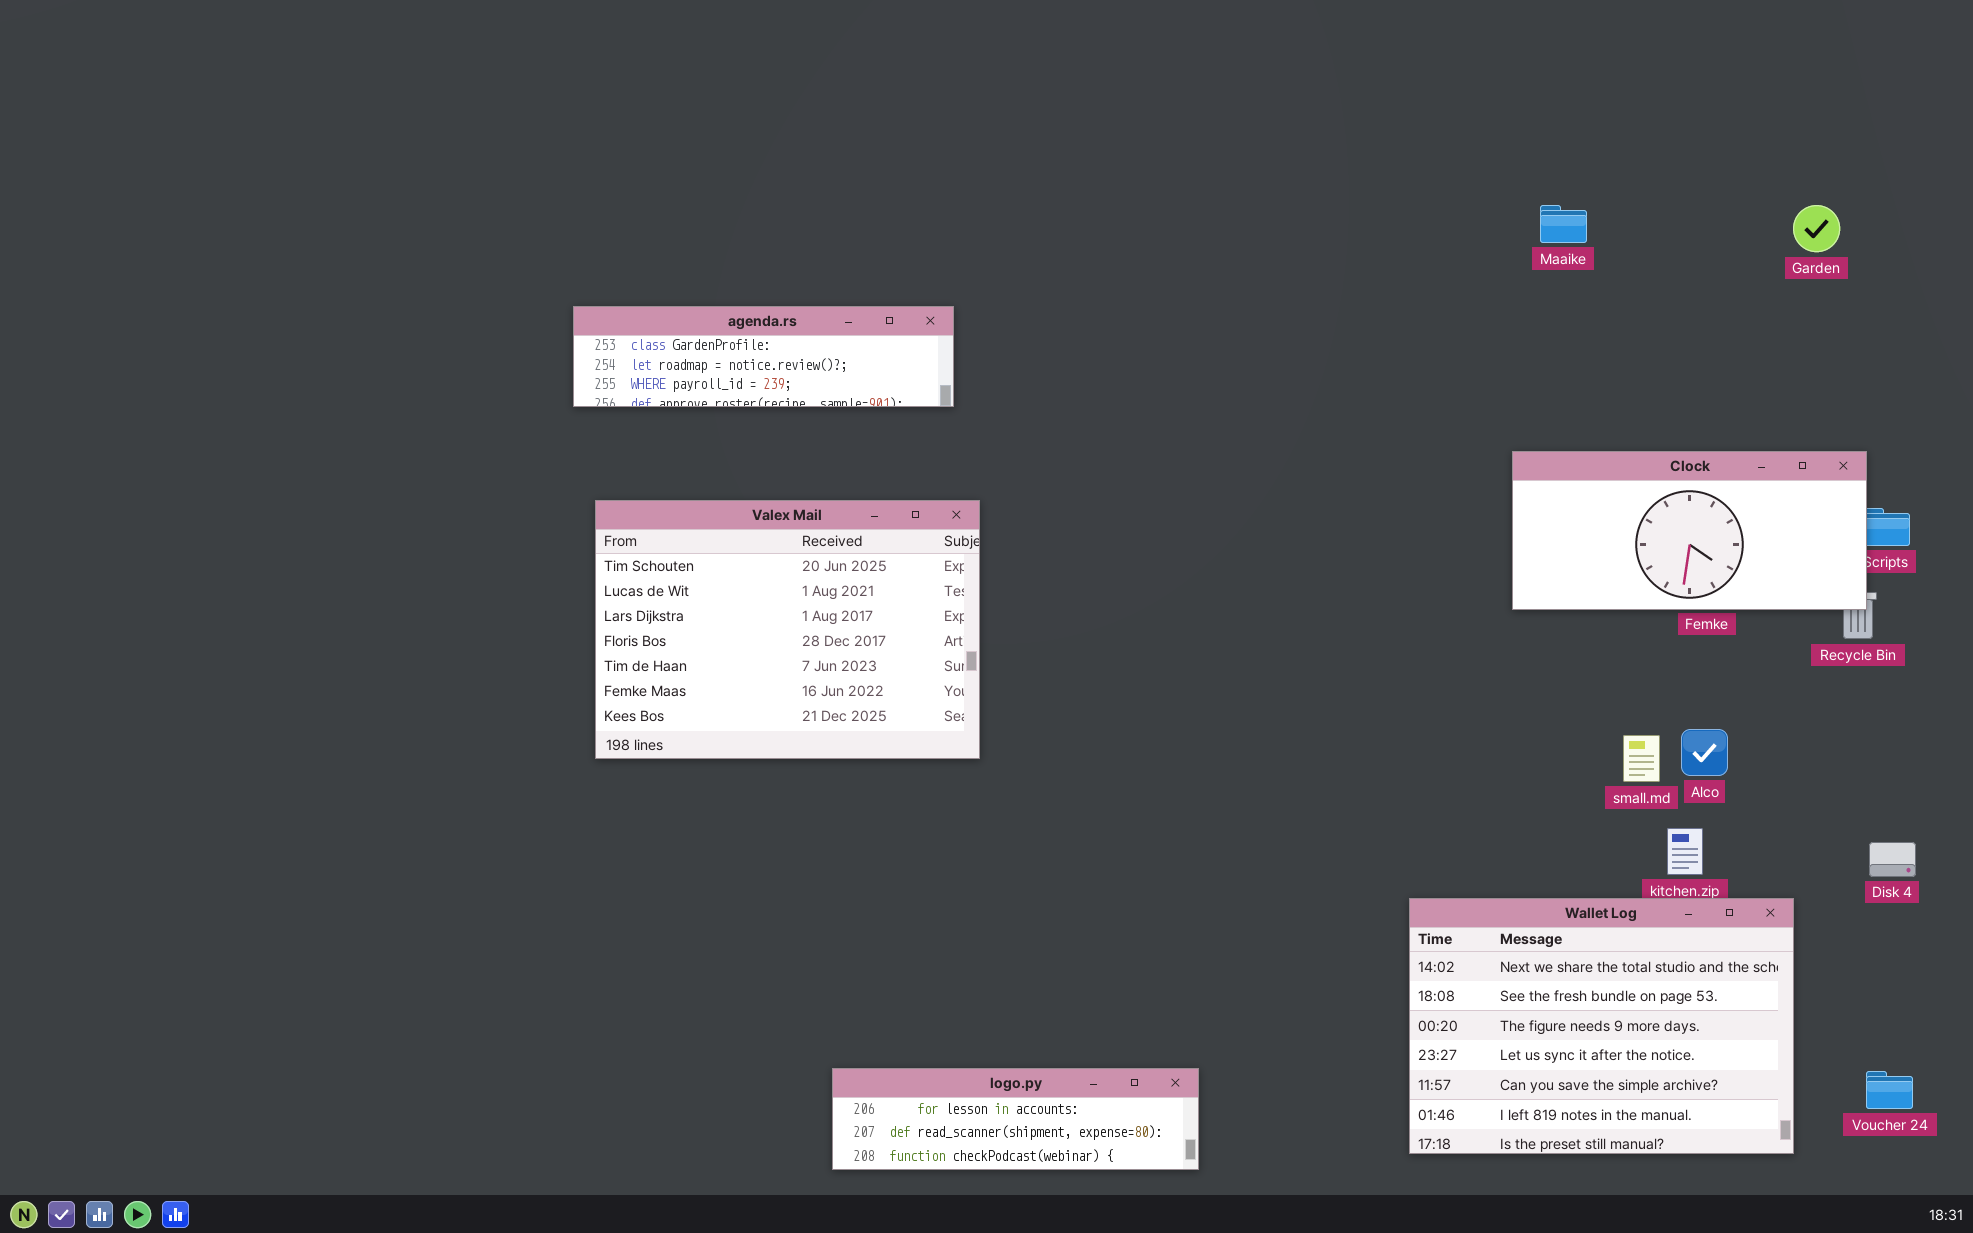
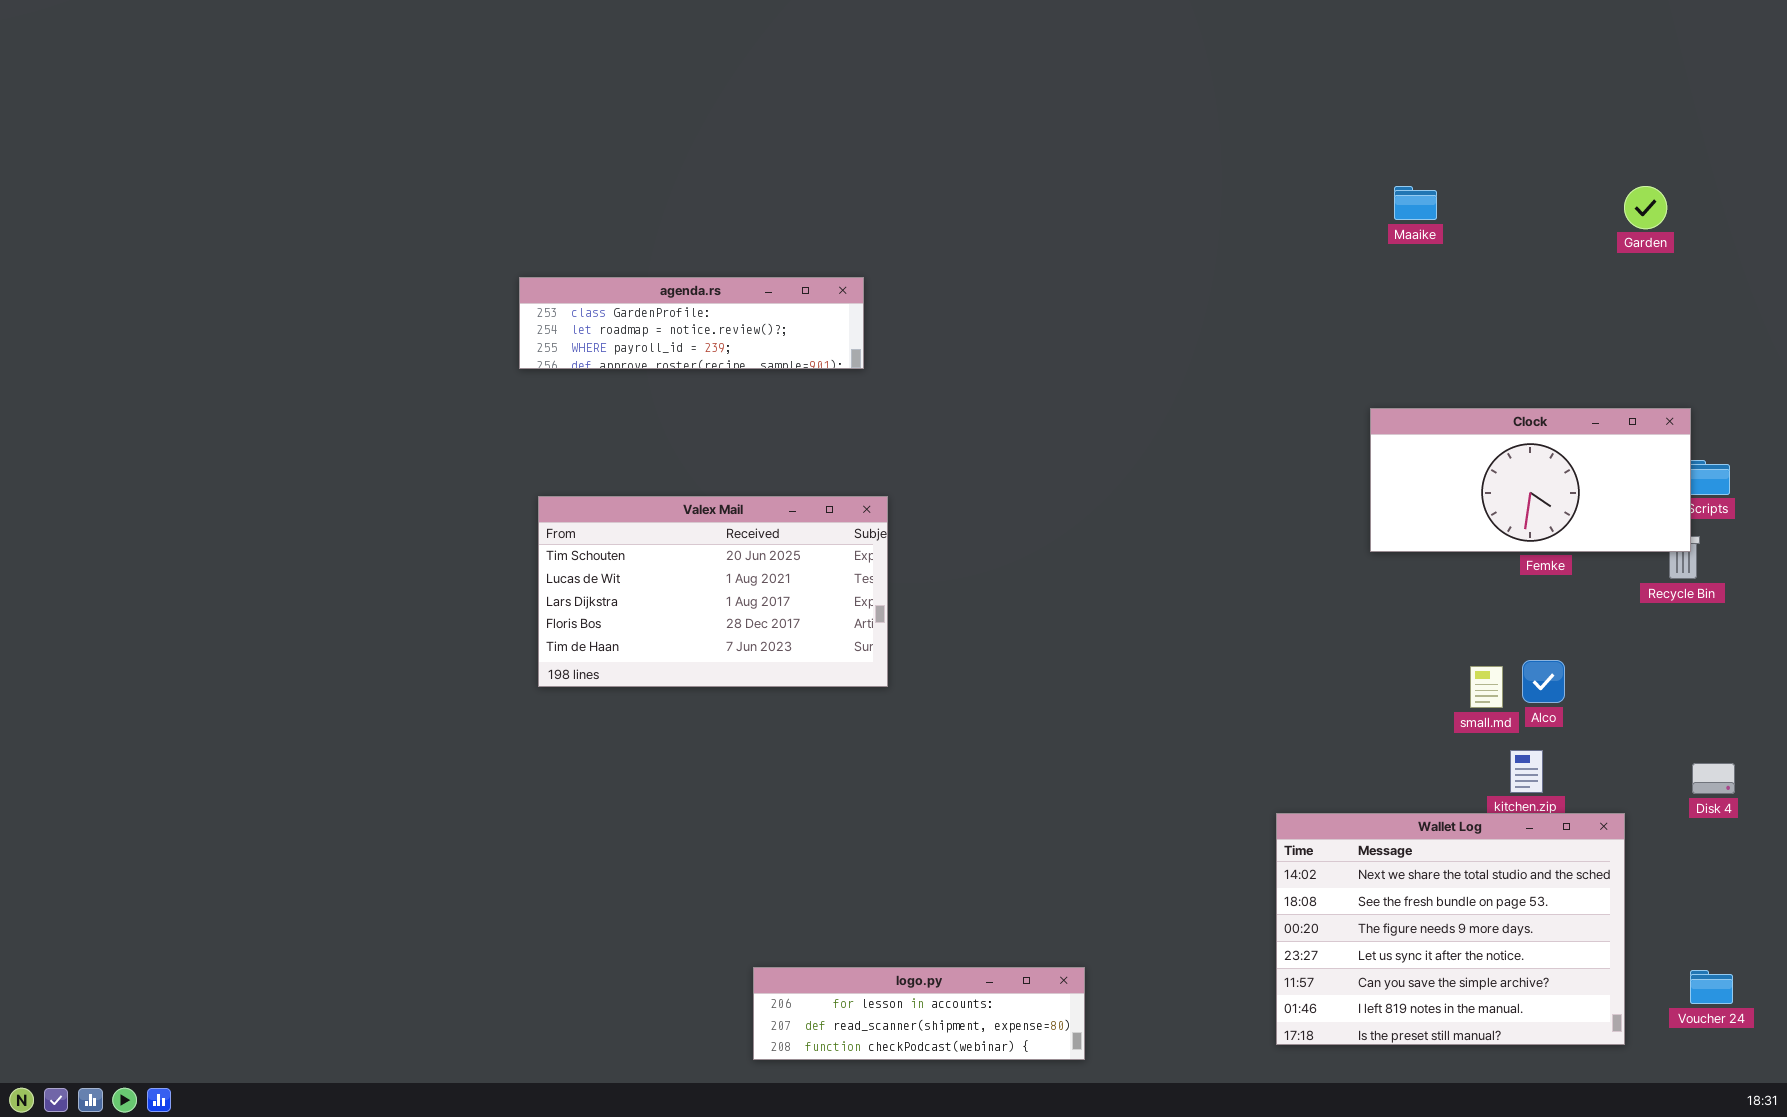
Valex Mail: [595,500,980,759] -> [538,496,888,687], resized

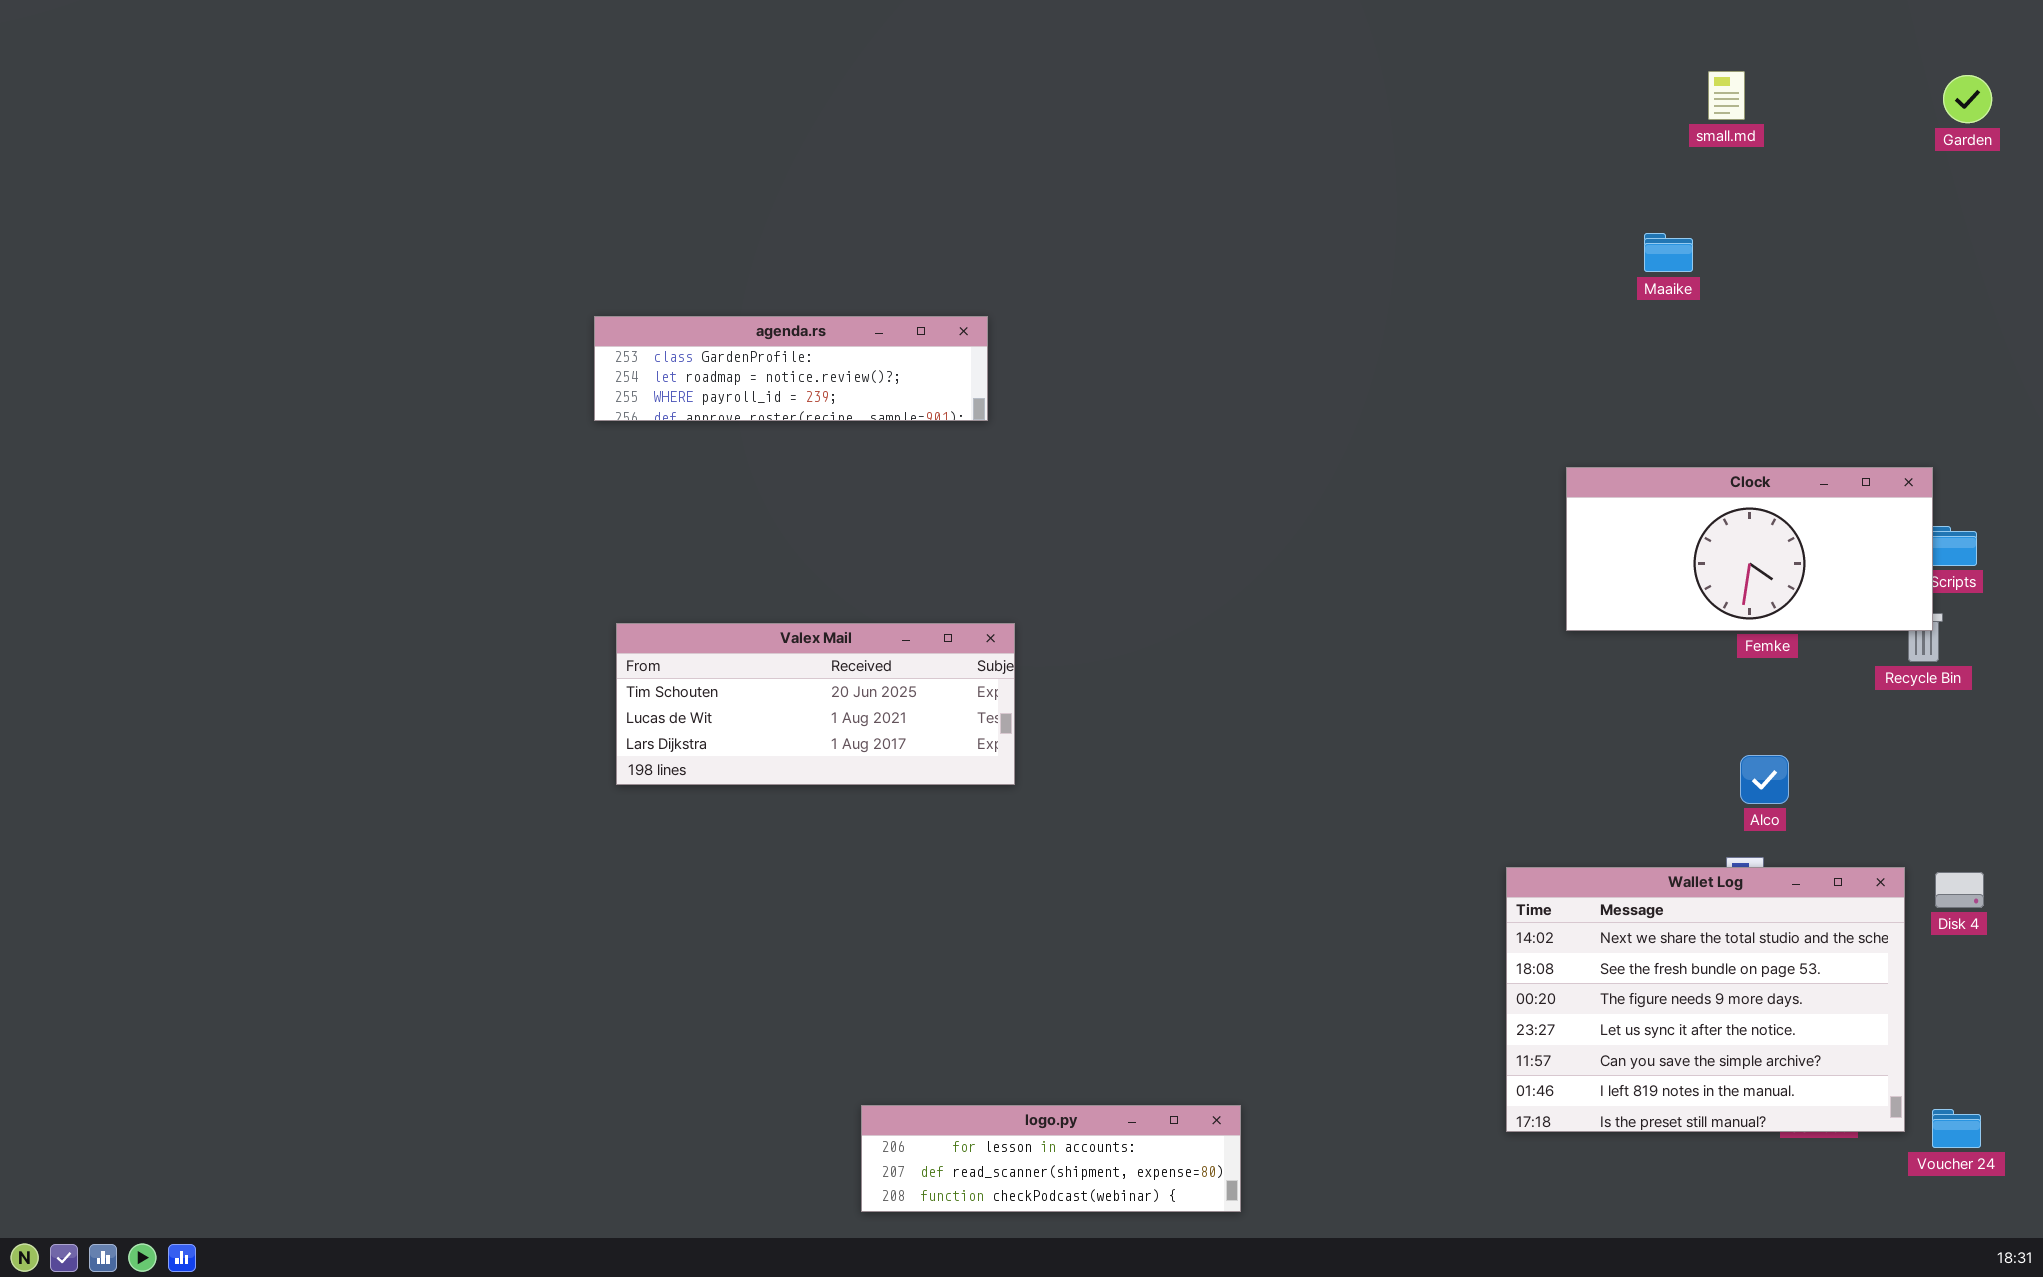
Maaike: [1394,186,1437,220] -> [1644,233,1693,272], moved
Garden: [1624,186,1667,229] -> [1943,75,1992,123], moved
Valex Mail: [538,496,888,687] -> [616,623,1015,785], resized
small.md: [1470,666,1503,708] -> [1708,71,1745,120], moved
Wallet Log: [1276,813,1625,1045] -> [1506,867,1905,1132], moved

